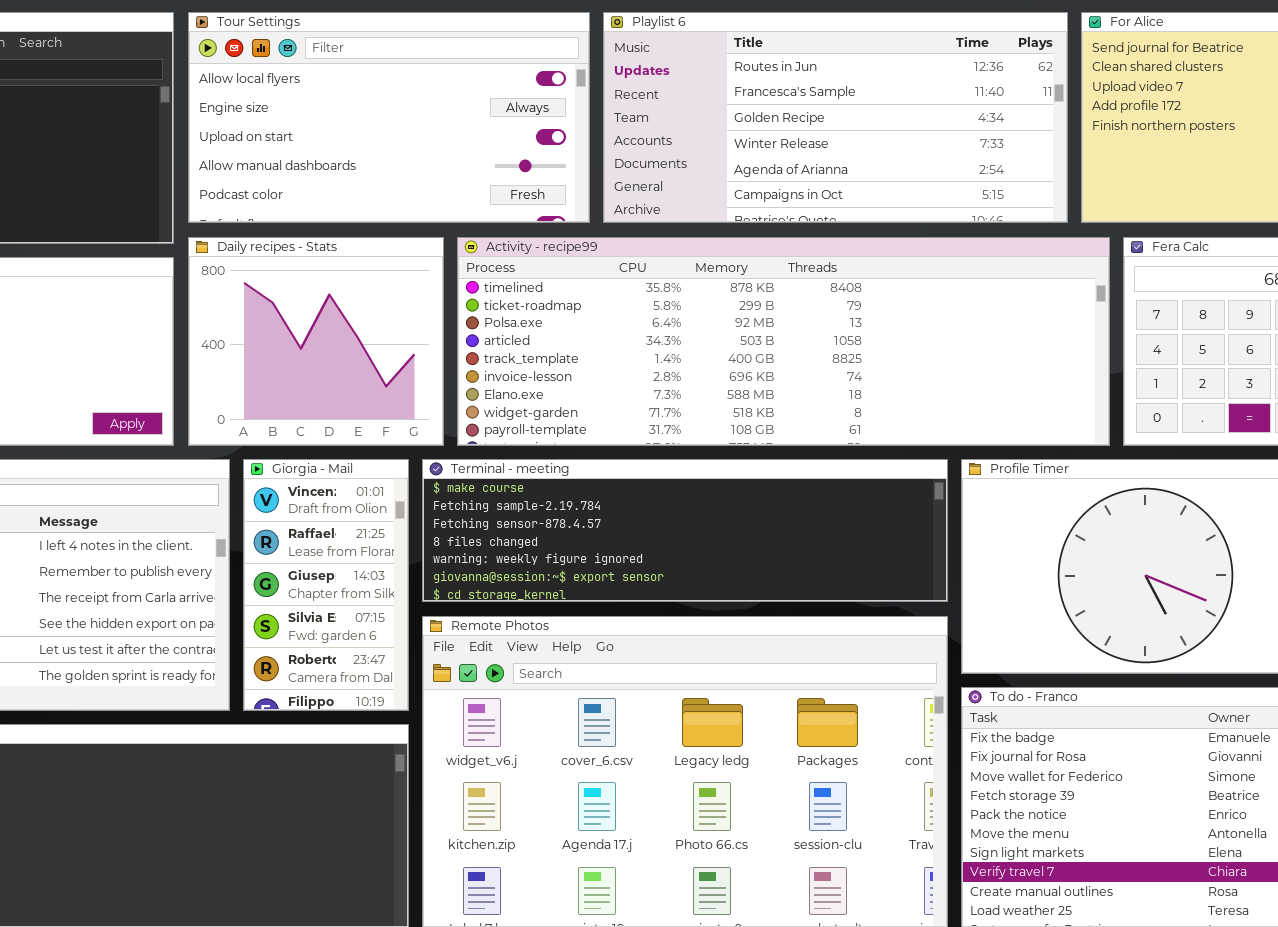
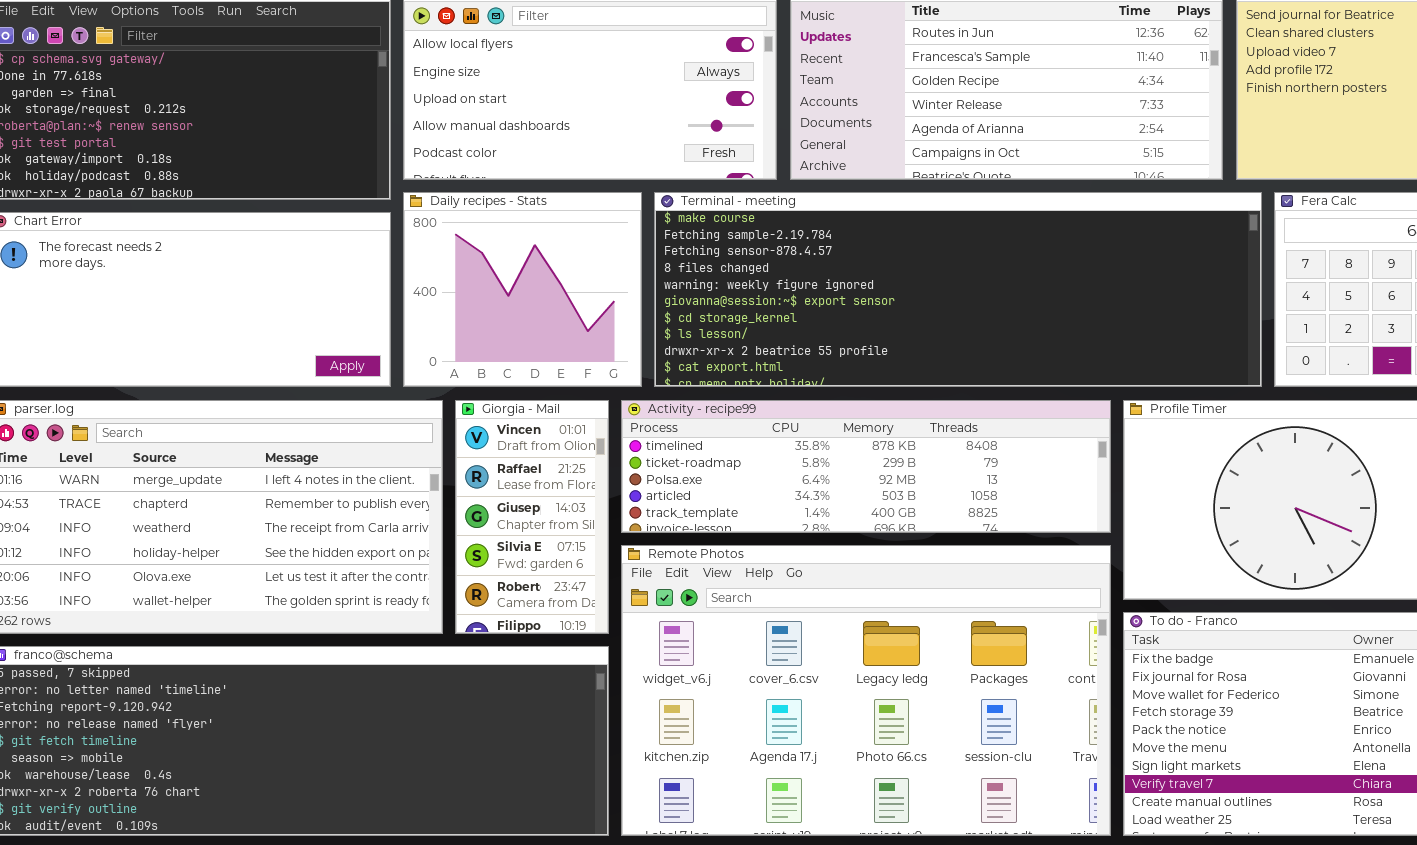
Activity - recipe99: [457,237,1110,446] -> [621,400,1111,533], moved, resized
Terminal - meeting: [422,459,948,602] -> [654,192,1262,387], moved, resized

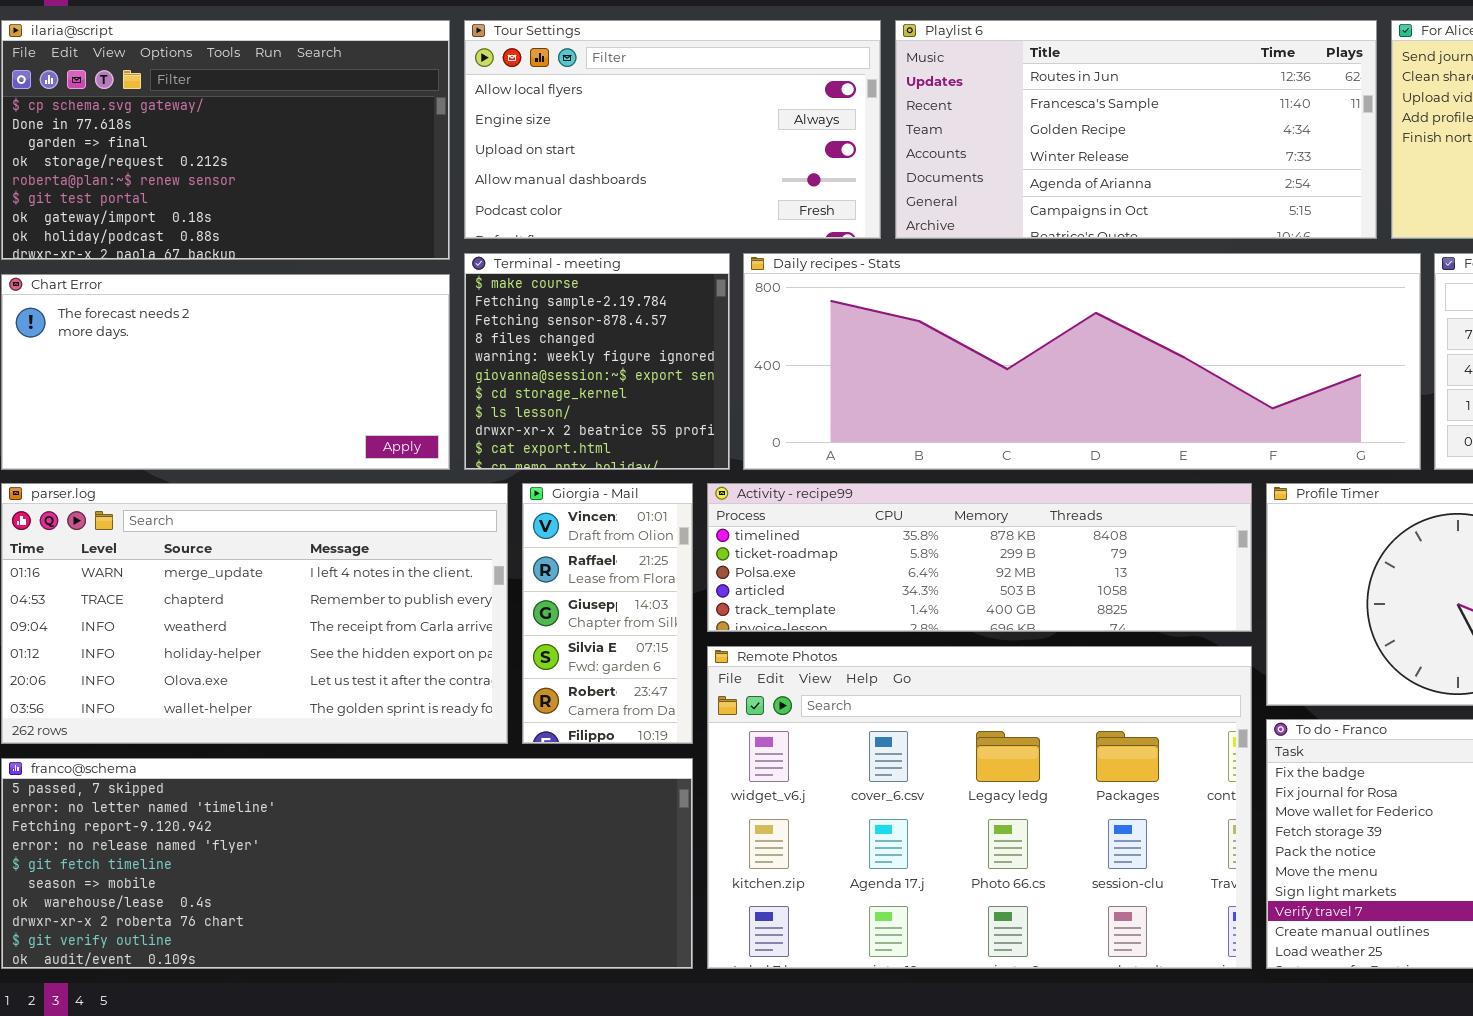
Daily recipes - Stats: [403,192,642,387] -> [743,253,1421,470], moved, resized
Terminal - meeting: [654,192,1262,387] -> [464,253,730,470], moved, resized

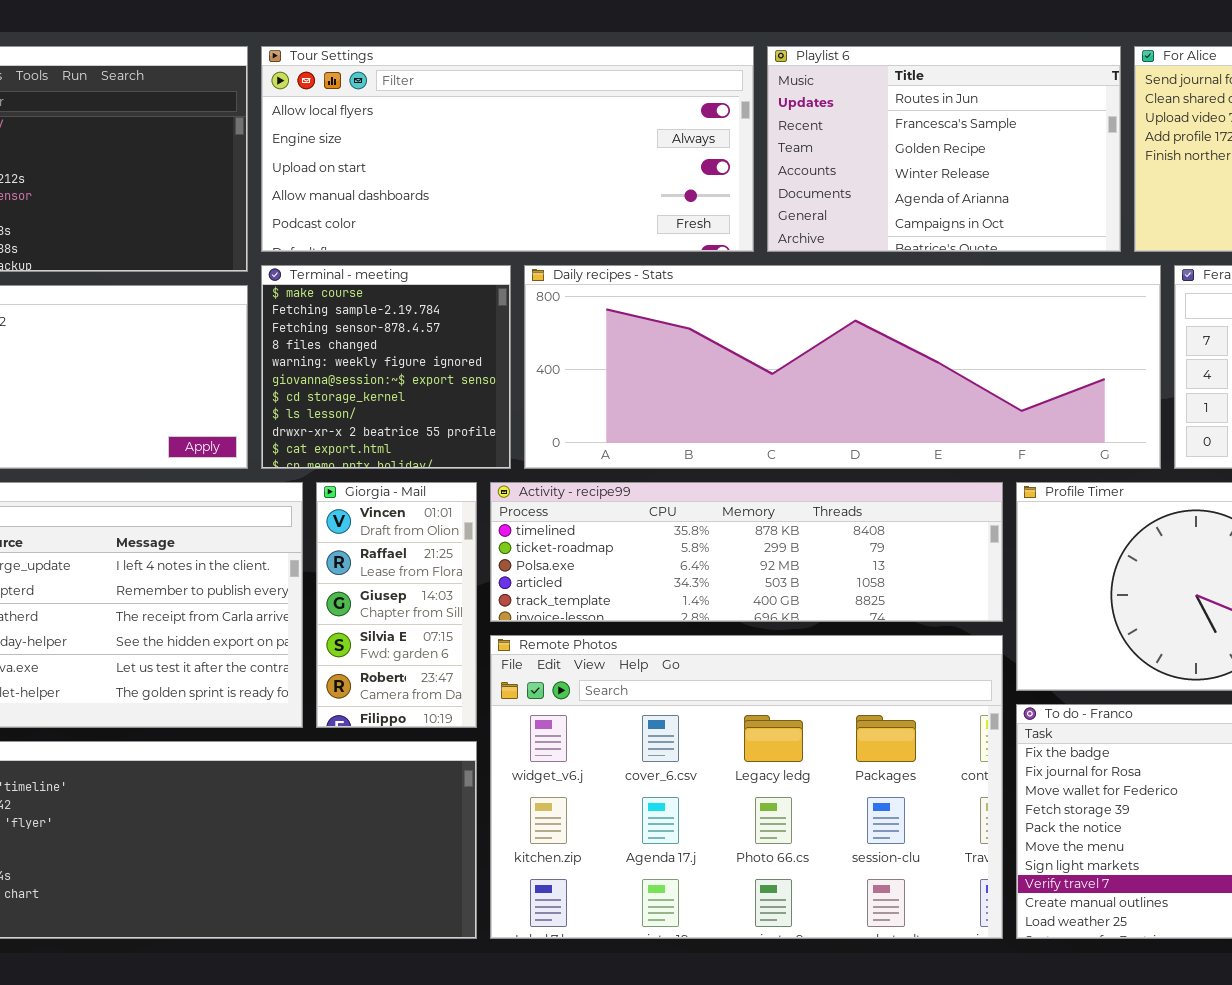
Tour Settings: [464,20,881,239] -> [261,46,754,252], resized
Playlist 6: [895,20,1377,239] -> [767,46,1121,252], resized

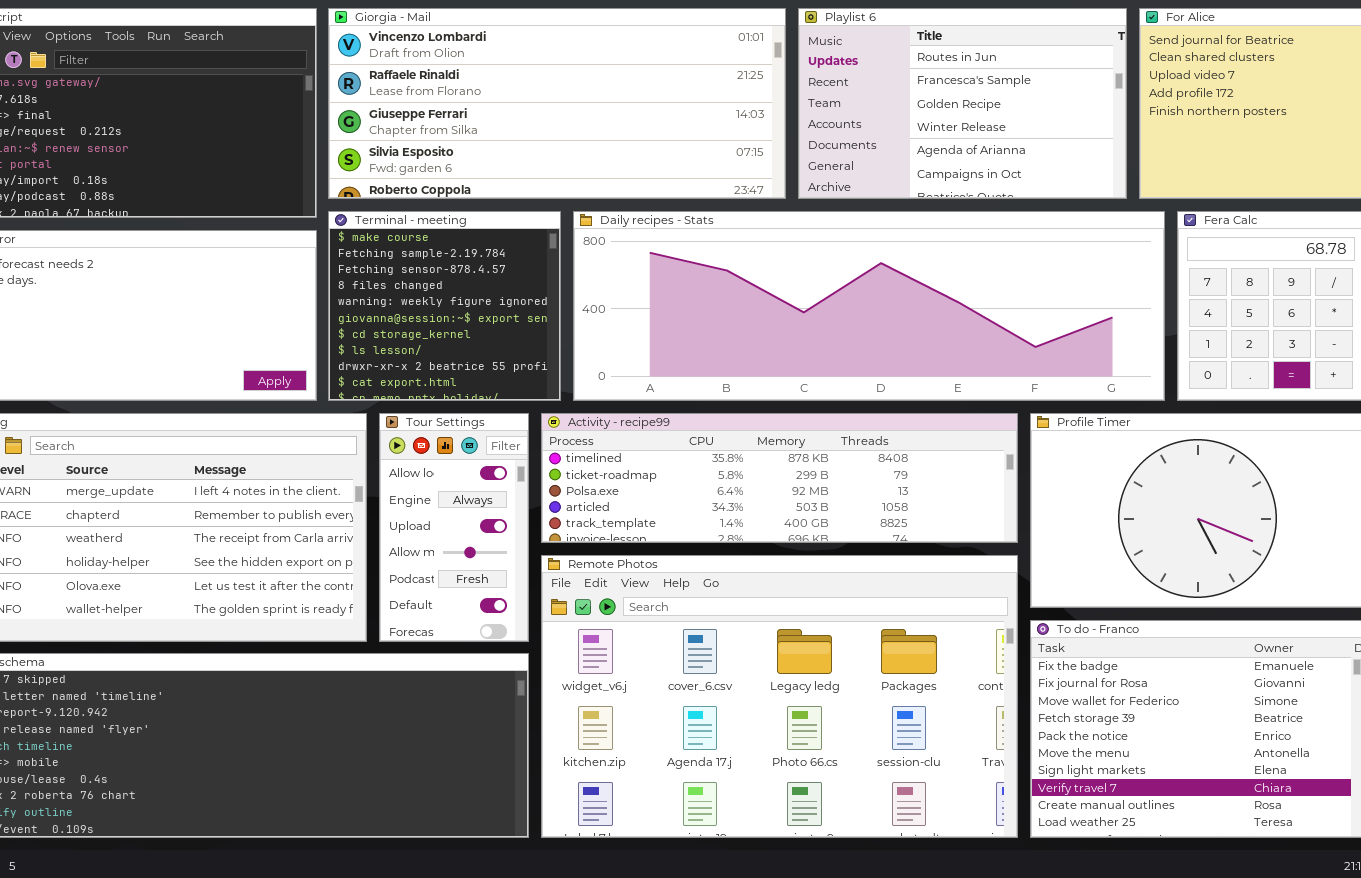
Tour Settings: [261,46,754,252] -> [379,413,529,642], moved, resized
Giorgia - Mail: [316,482,477,728] -> [328,8,786,199], moved, resized

